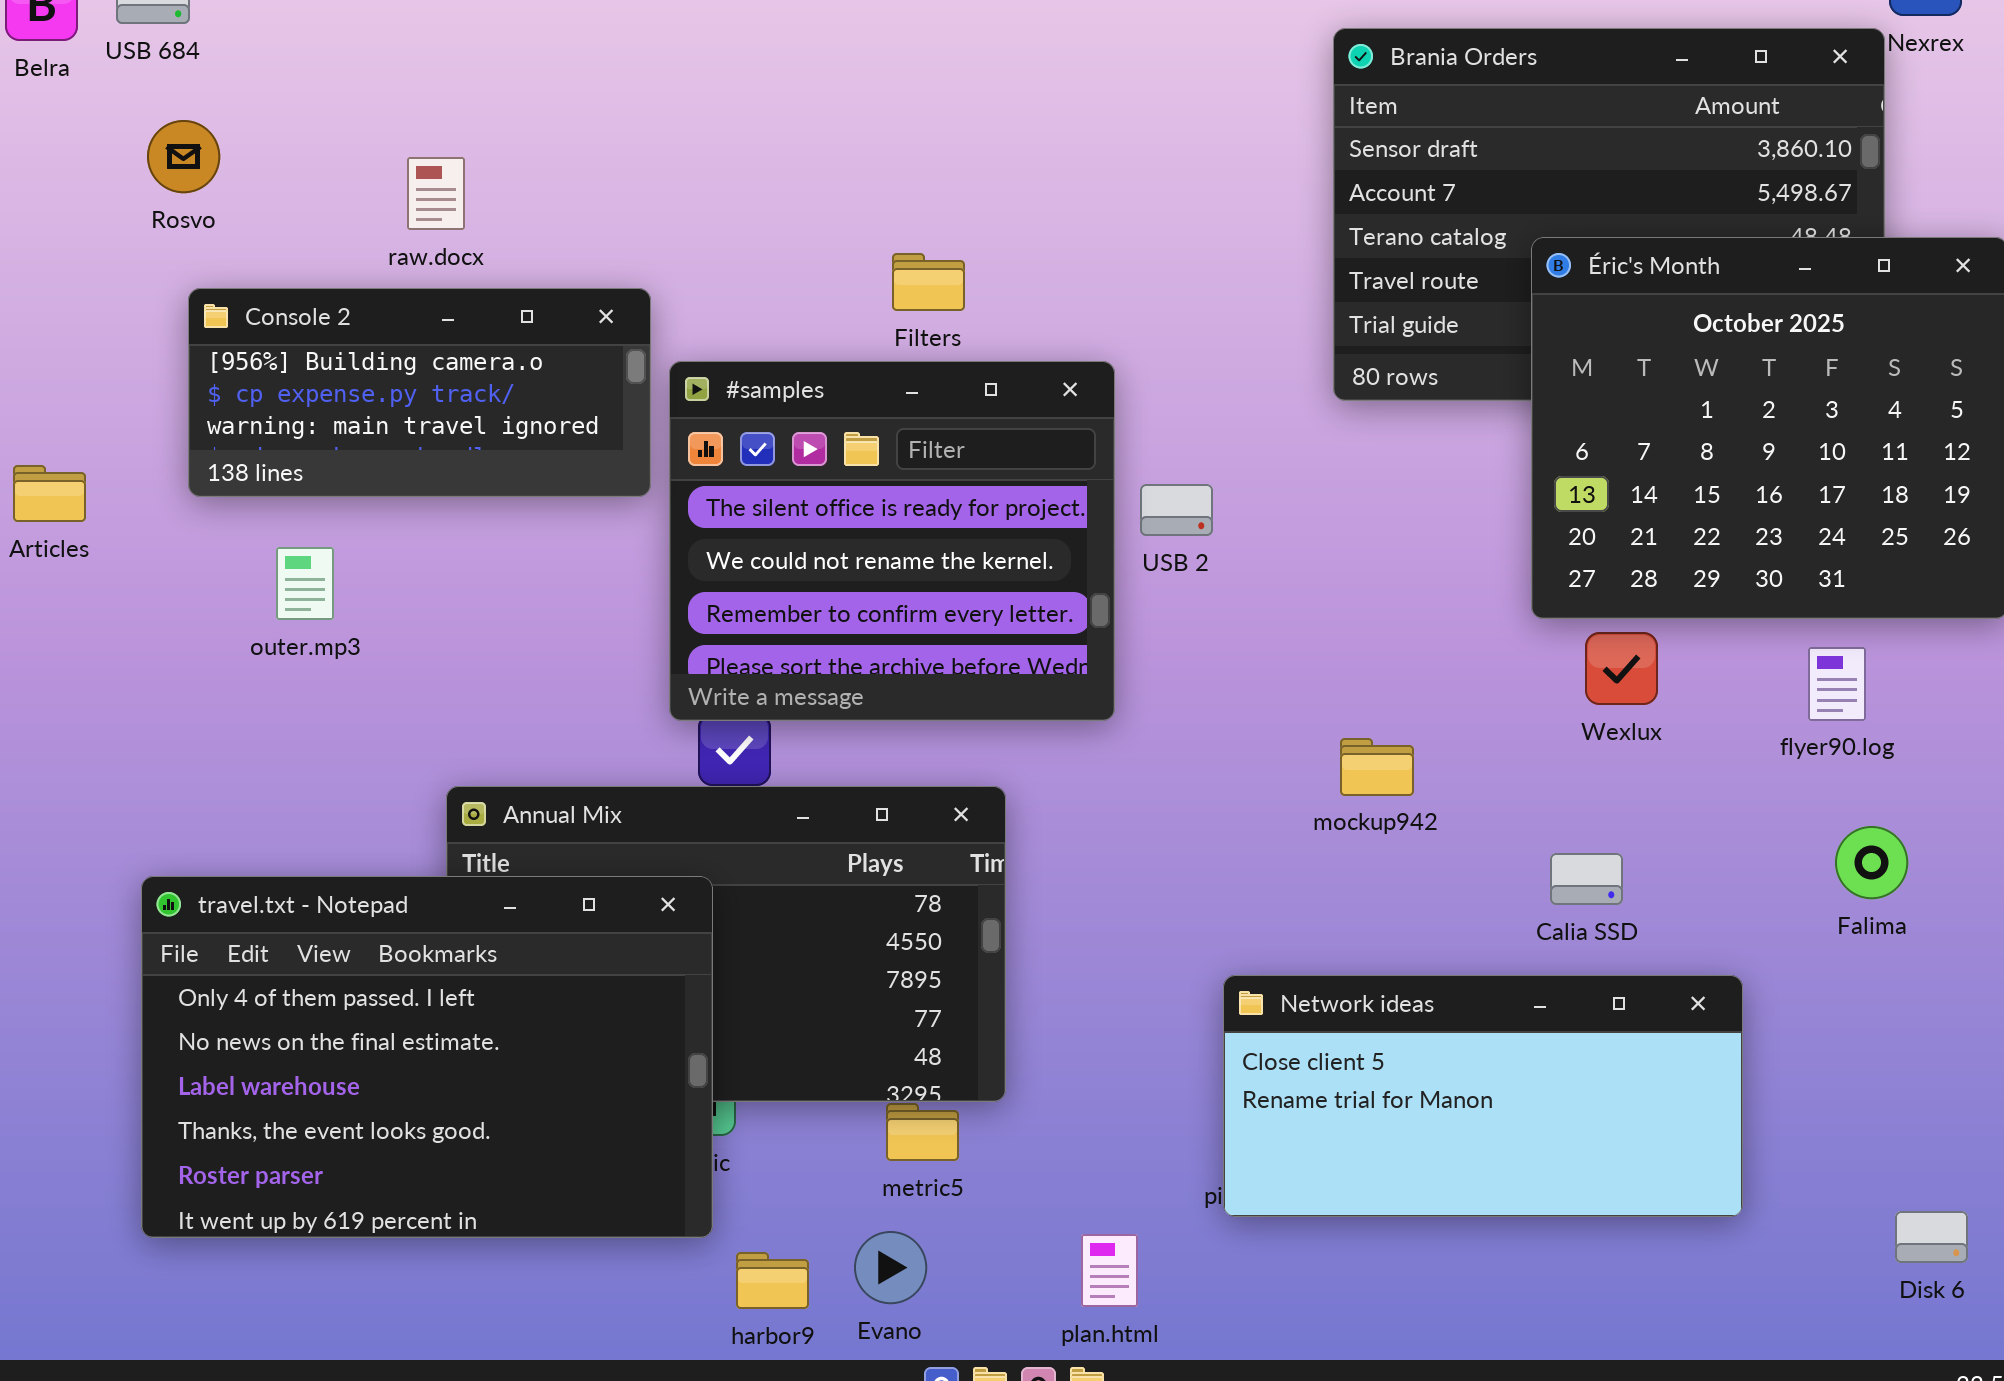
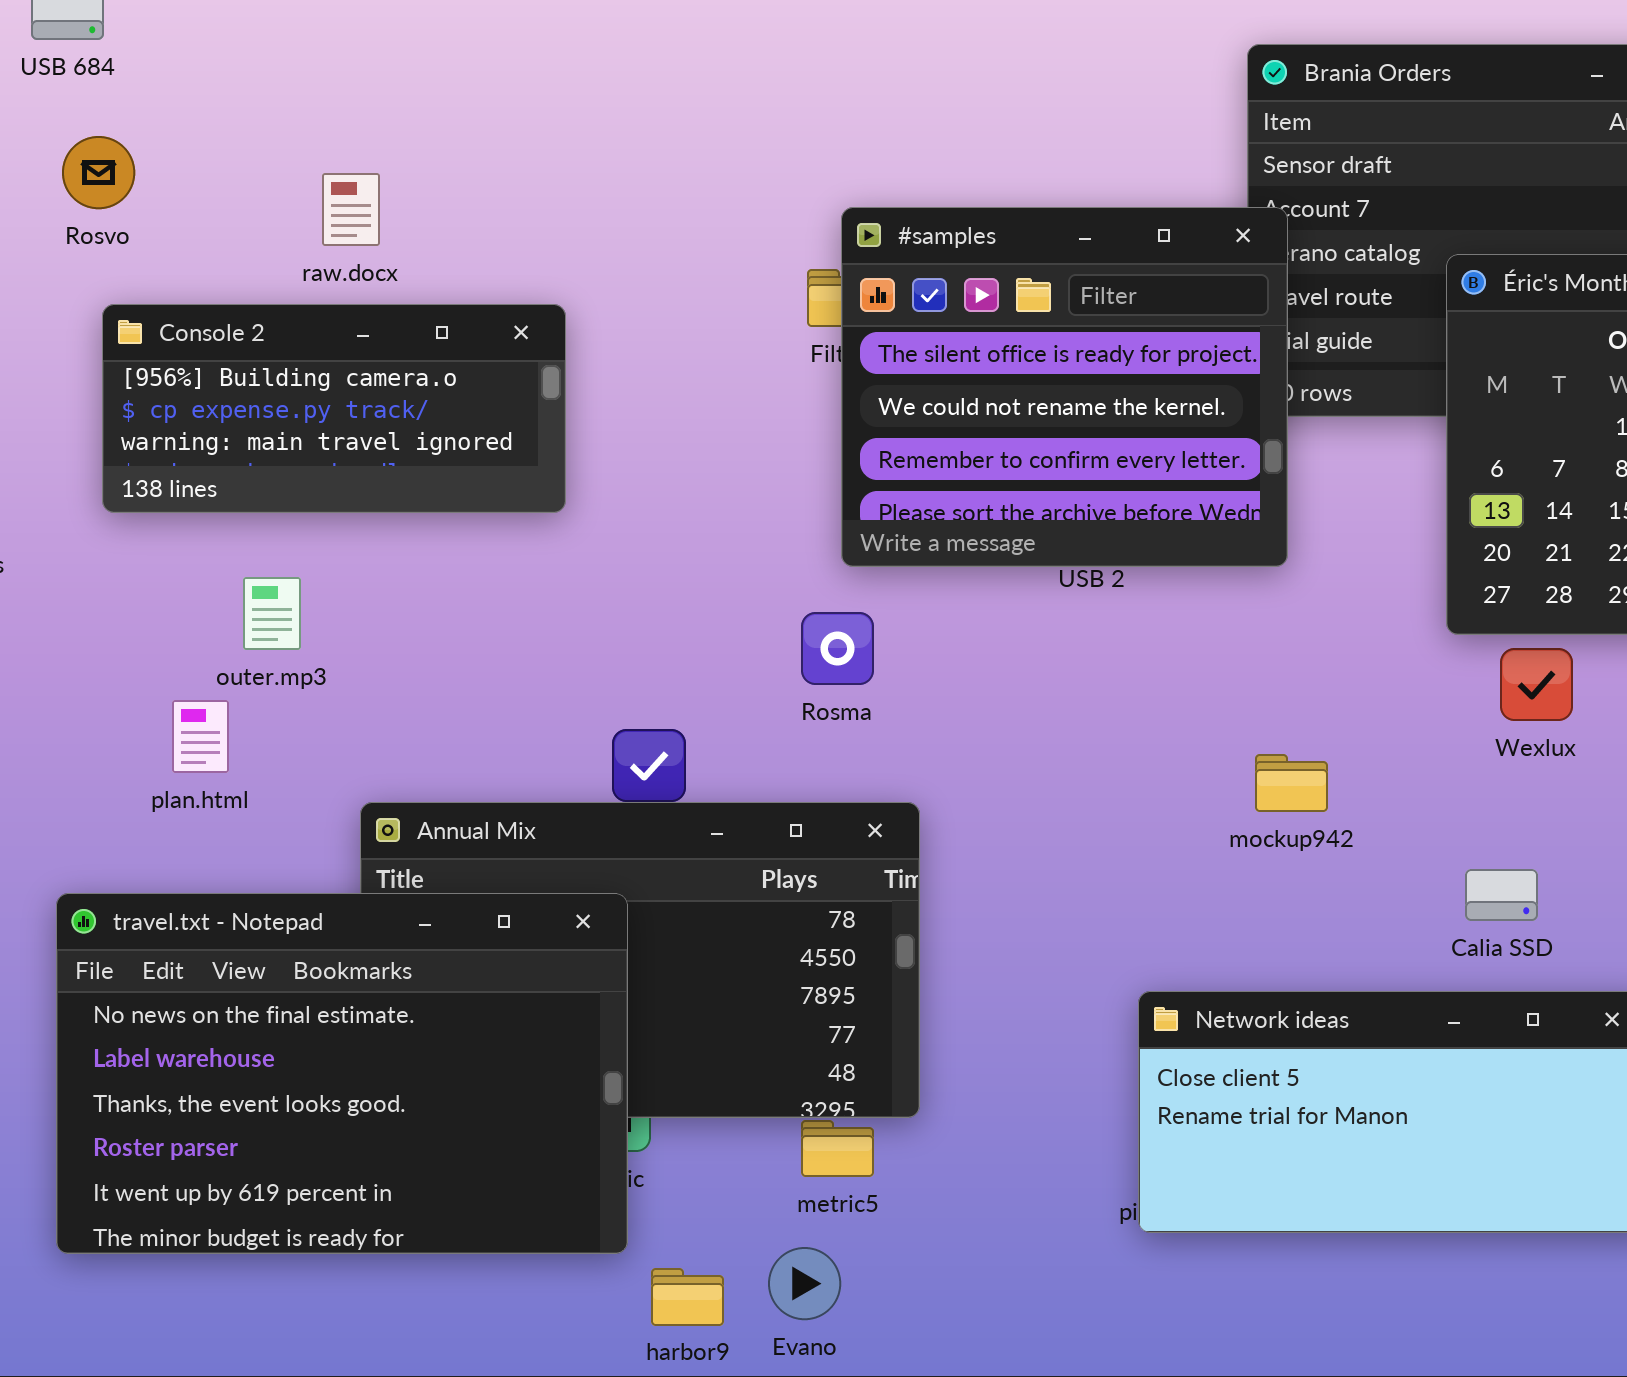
#samples: [669,361,1115,721] -> [841,207,1288,567], moved
outer.mp3: [276,547,334,620] -> [243,577,301,650], moved
travel.txt - Notepad: [141,876,713,1238] -> [56,893,628,1254], scrolled down 1 row
plan.html: [1081,1234,1138,1307] -> [172,700,229,773], moved

